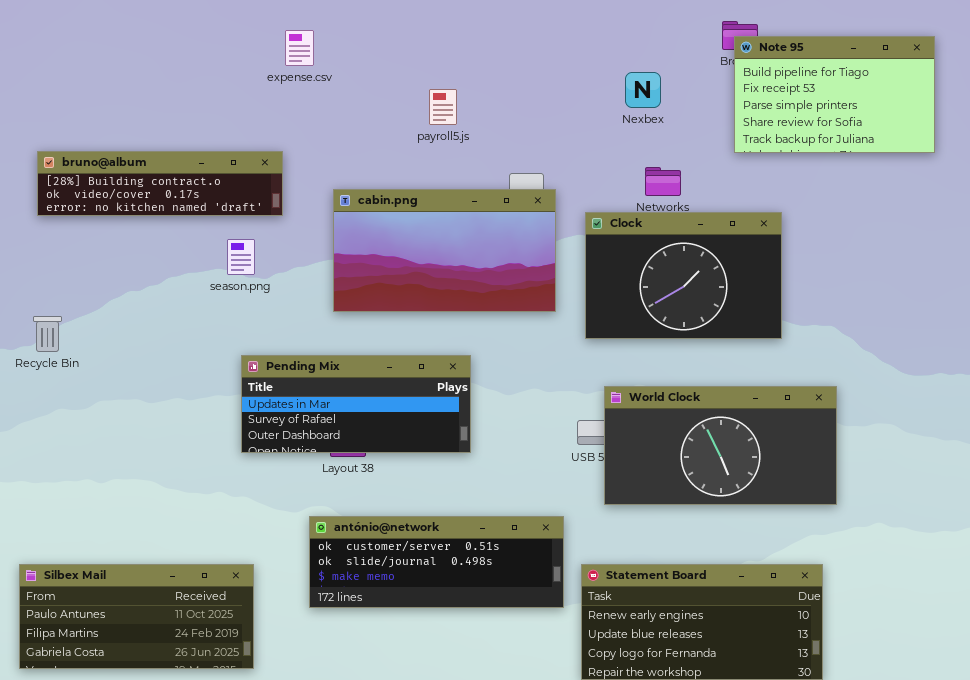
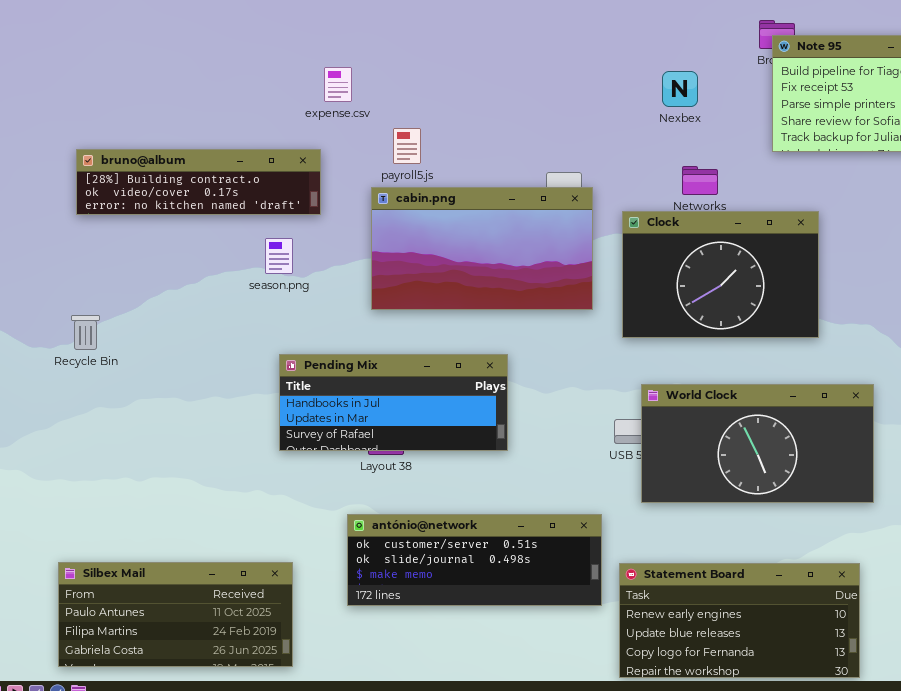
expense.csv: [285,30,314,66] -> [324,67,352,102], moved
payroll5.js: [429,89,457,125] -> [393,128,421,164], moved
Pending Mix: [241,355,471,453] -> [279,354,508,451], scrolled up 1 row

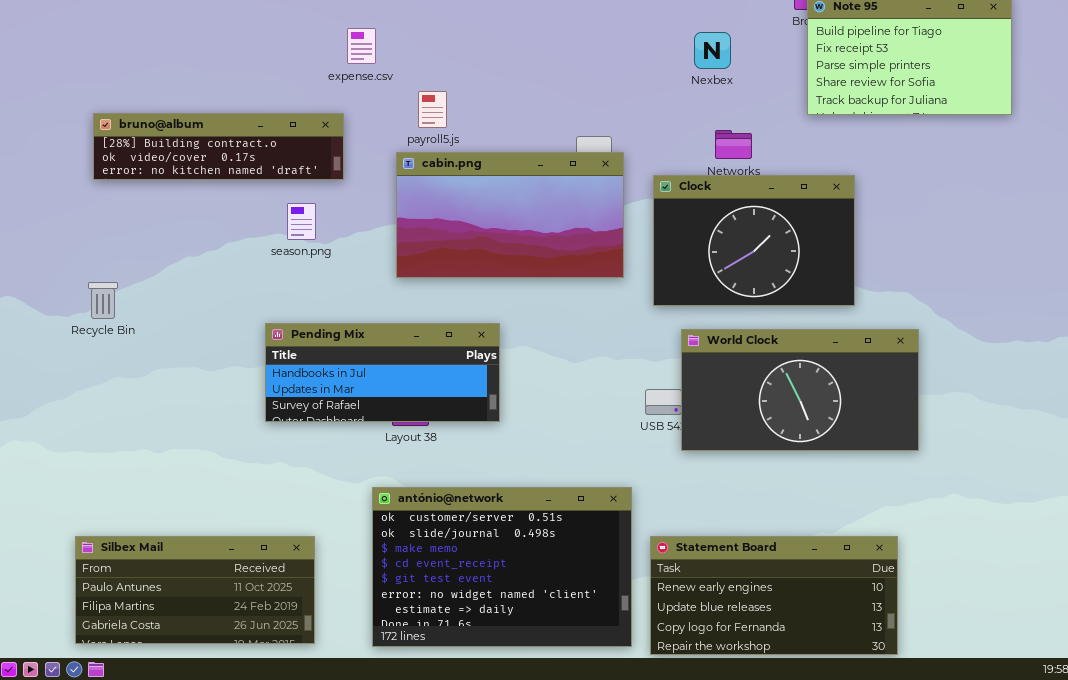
Pending Mix: [279,354,508,451] -> [265,323,500,422], moved
World Clock: [641,384,874,503] -> [681,329,919,451], moved
antónio@network: [347,514,602,606] -> [372,487,632,647], resized

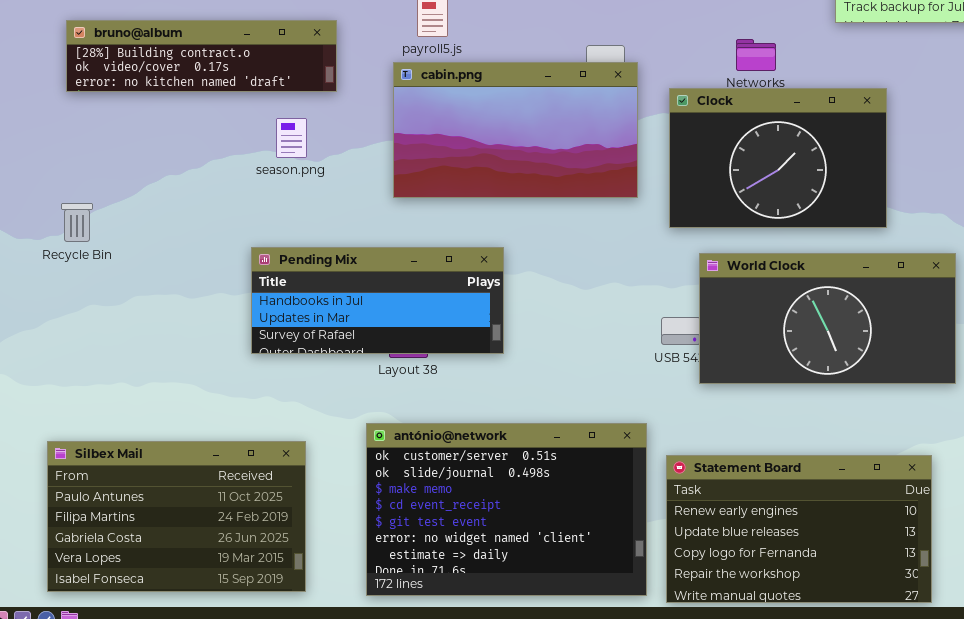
Silbex Mail: [75,536,315,644] -> [47,441,306,592], resized
Statement Board: [650,536,898,655] -> [666,455,932,603], resized

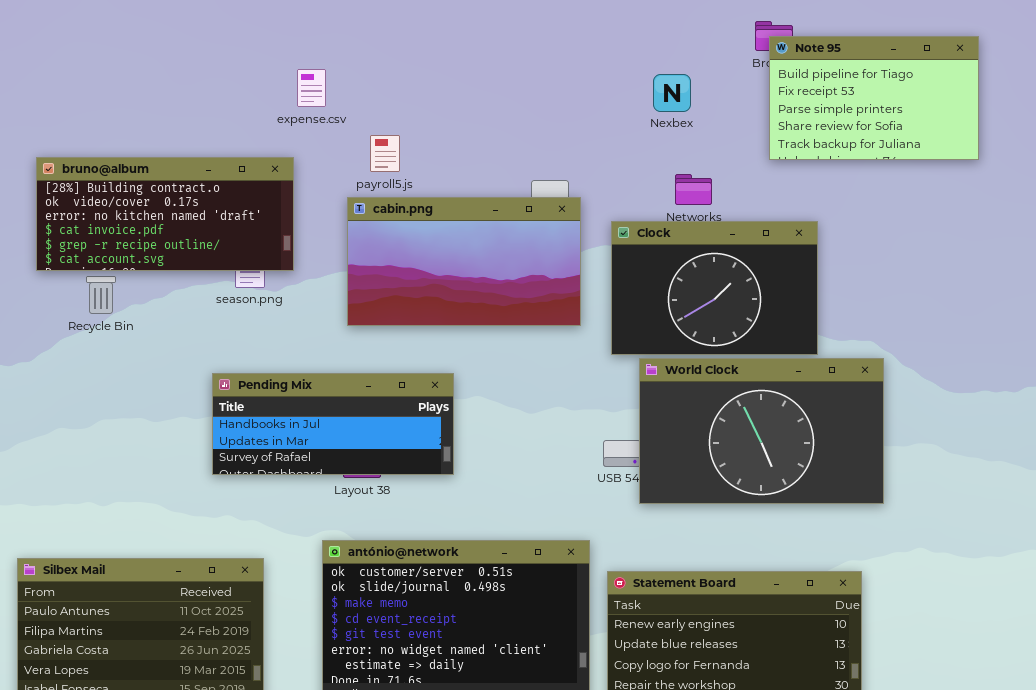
bruno@album: [66,20,337,92] -> [36,157,294,271], resized
Recycle Bin: [61,203,93,242] -> [86,276,116,314], moved
World Clock: [699,253,956,384] -> [639,358,884,504], resized

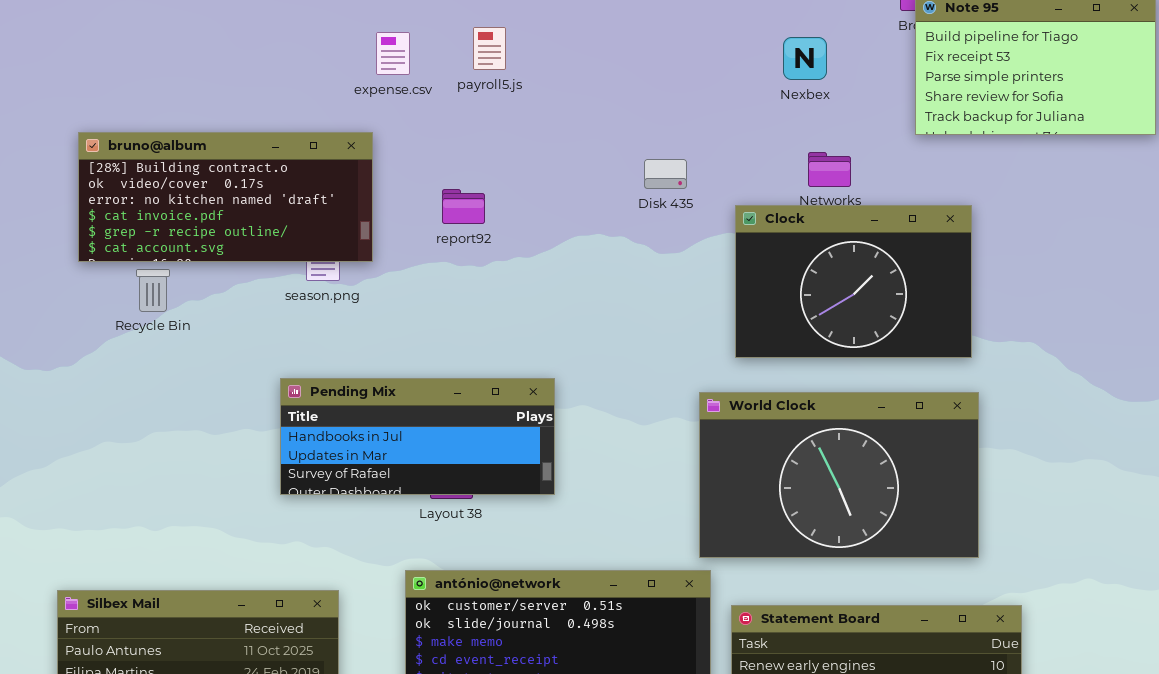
payroll5.js: [370,135,400,172] -> [473,27,506,70], moved
cabin.png: [347,197,581,326] -> none, closed
World Clock: [639,358,884,504] -> [699,392,979,558], moved

